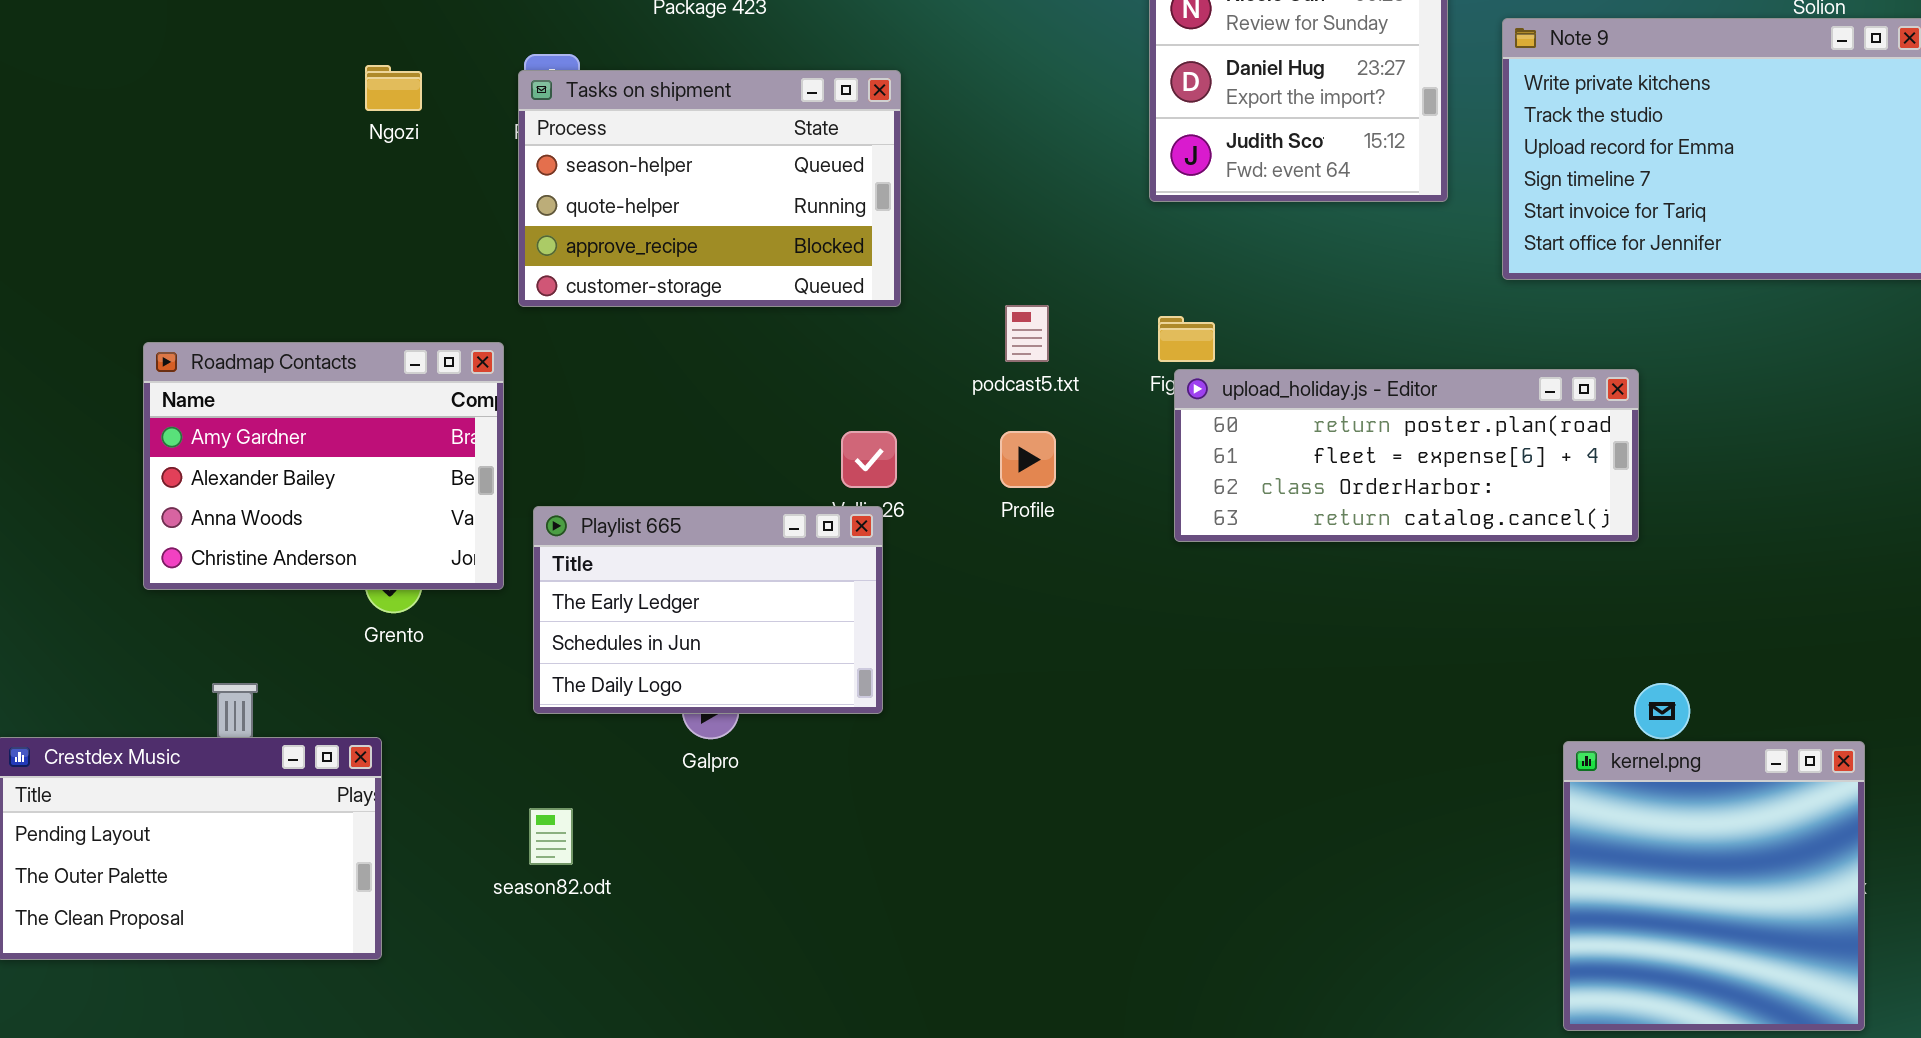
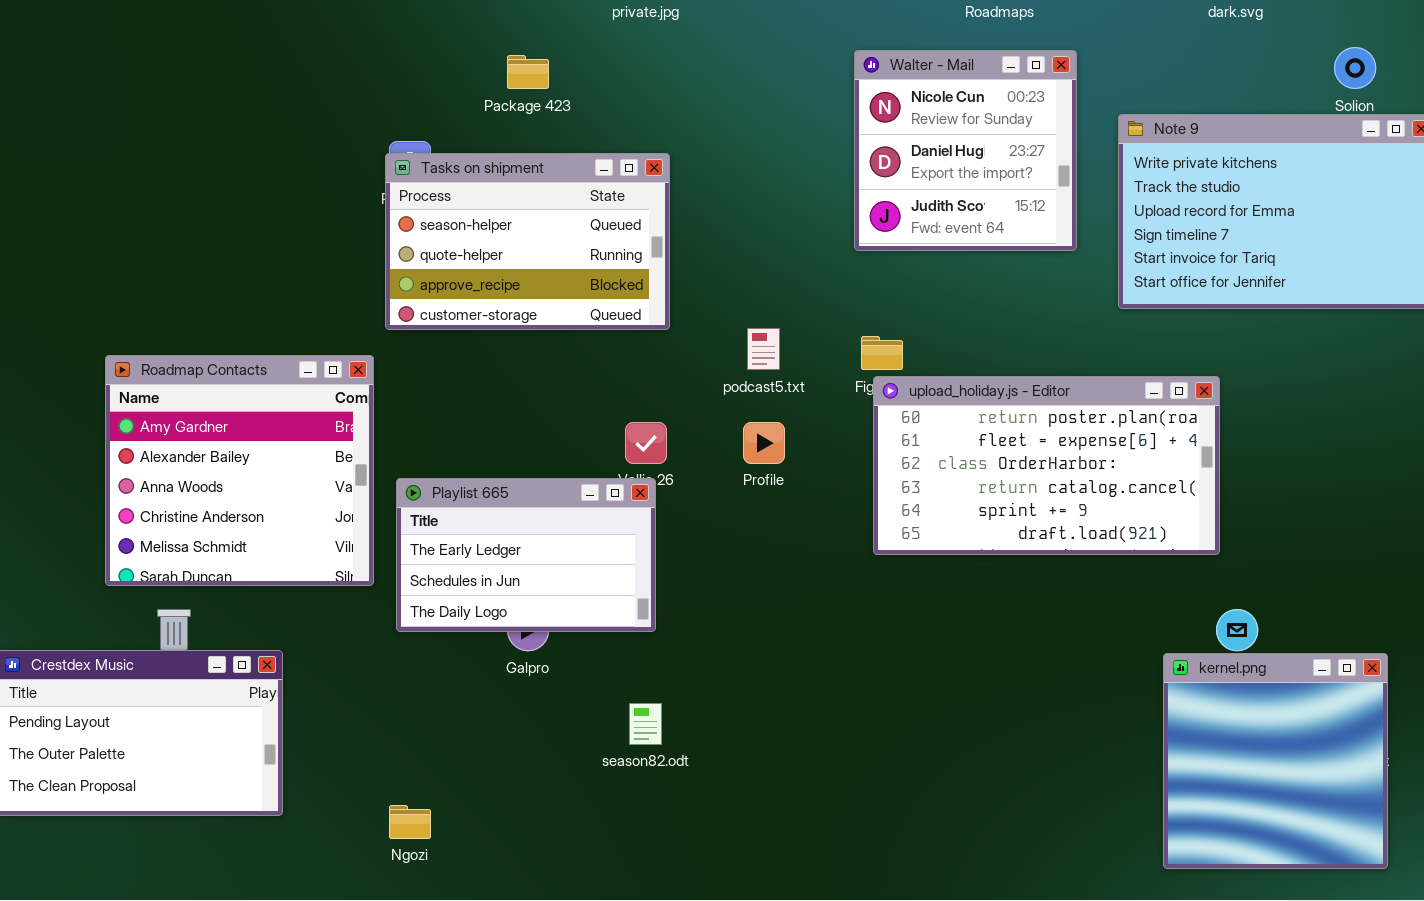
Ngozi: [365,65,422,111] -> [389,805,431,839], moved
Roadmap Contacts: [143,342,504,590] -> [105,355,374,586], resized
upload_holiday.js - Editor: [1174,369,1639,542] -> [873,376,1220,555], resized
season82.odt: [529,808,573,865] -> [629,703,662,745], moved

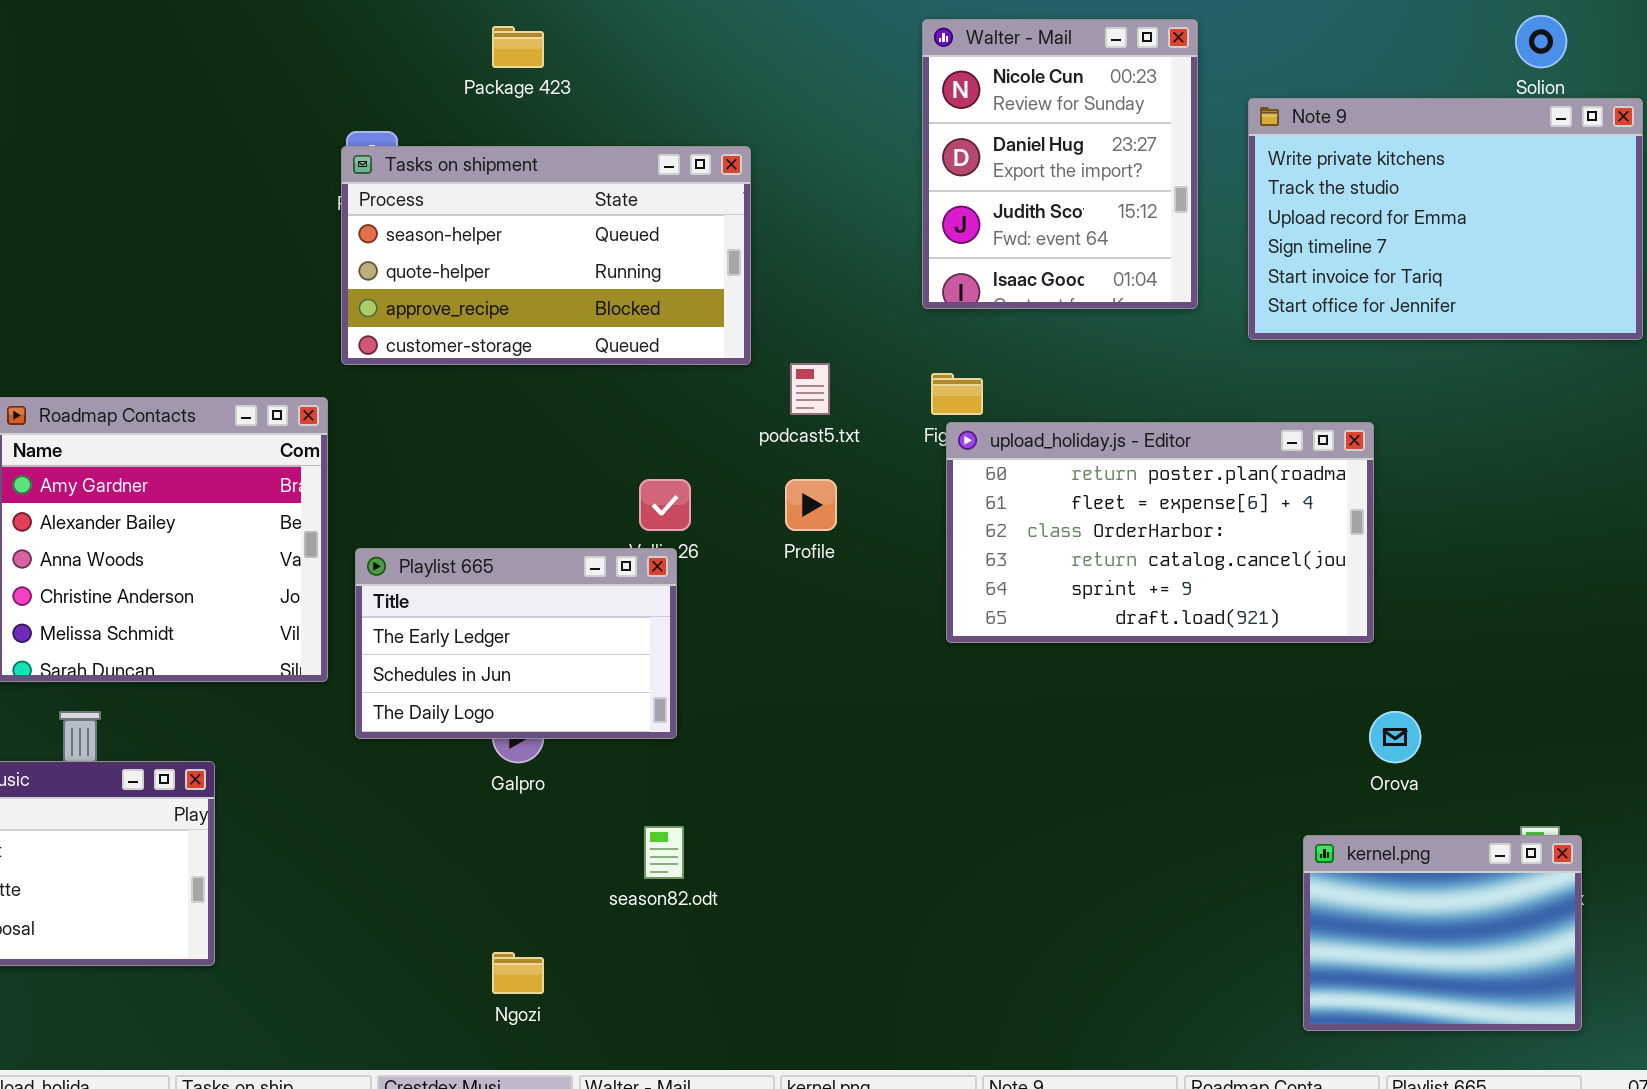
Walter - Mail: [854,50,1077,251] -> [922,19,1198,309], resized
Tasks on shipment: [385,153,670,330] -> [341,146,751,365], resized
kernel.png: [1163,653,1388,869] -> [1303,835,1582,1031], resized
Ngozi: [389,805,431,839] -> [492,952,544,994], moved

